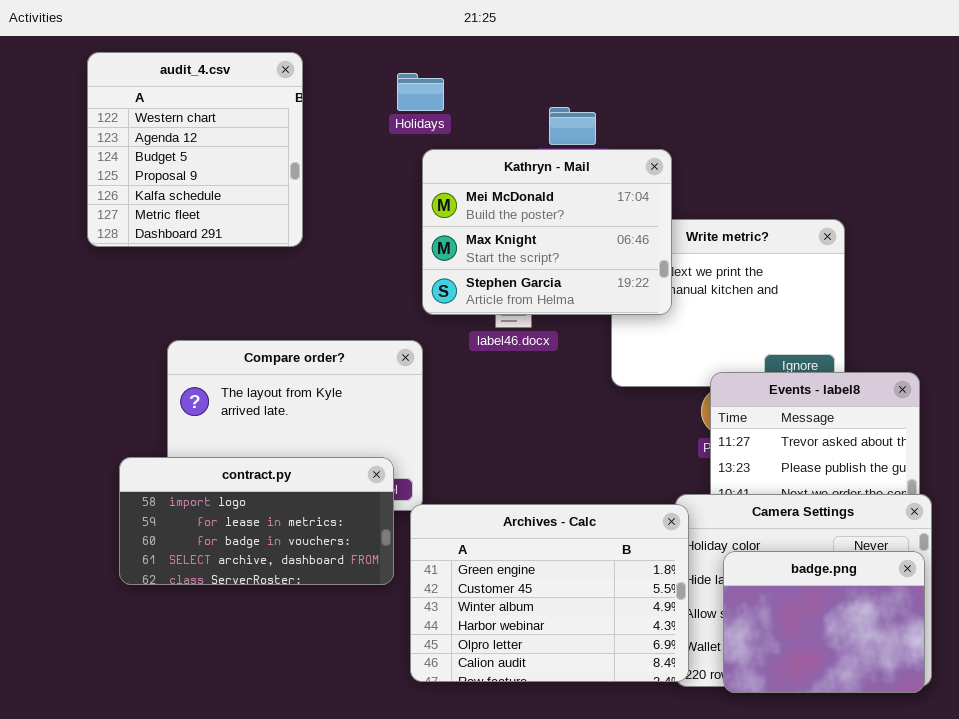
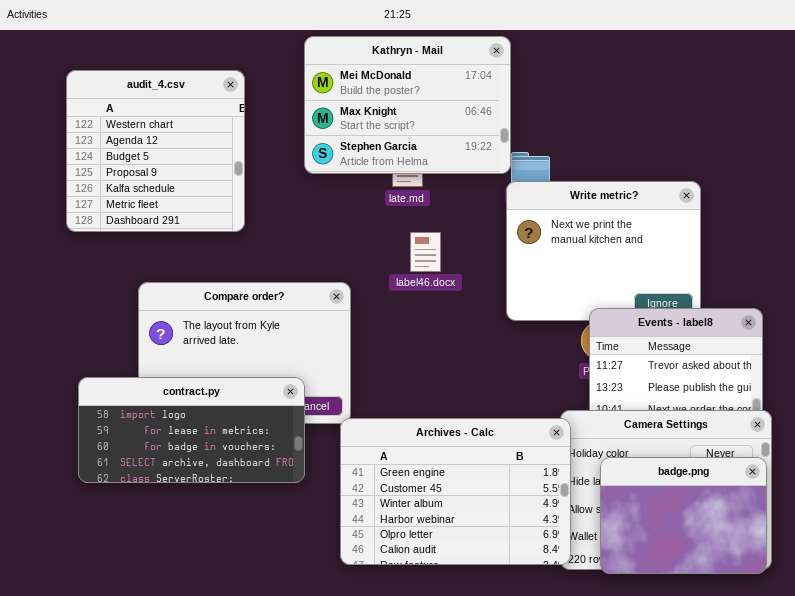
audit_4.csv: [87,52,303,247] -> [66,70,245,232], moved
Kathryn - Mail: [422,149,672,315] -> [304,36,511,174], moved
contract.py: [119,457,394,585] -> [78,377,305,483], moved

